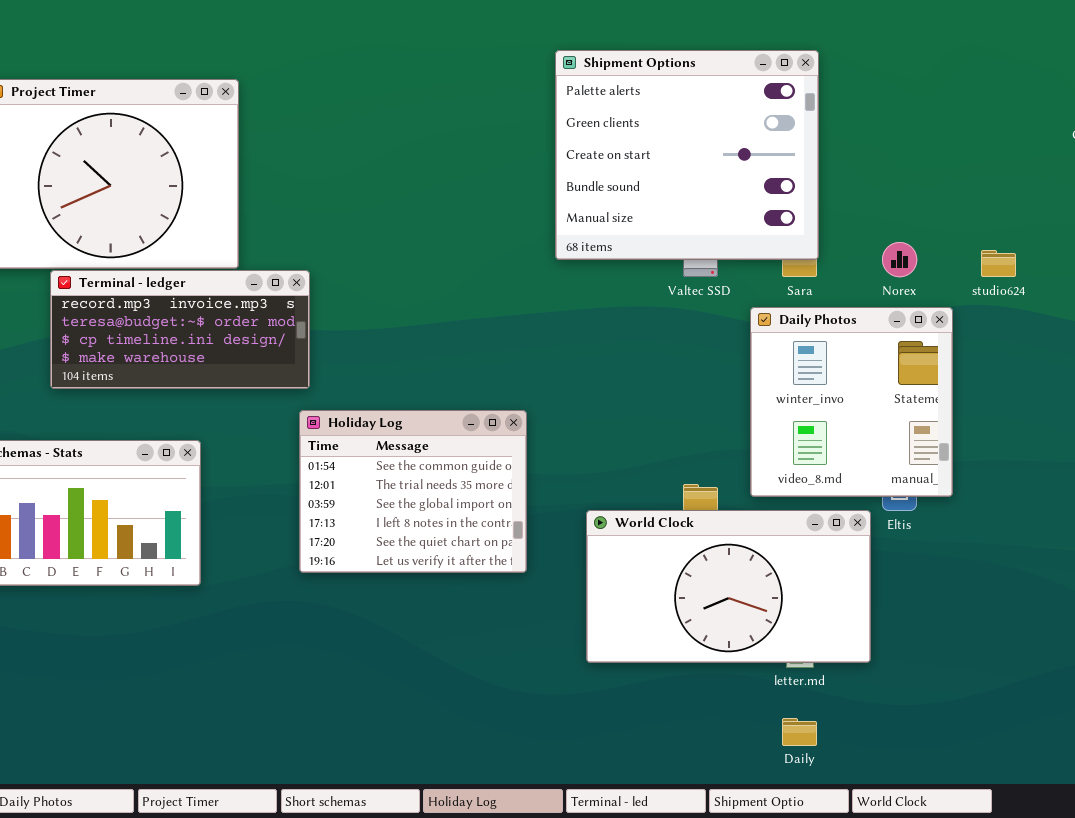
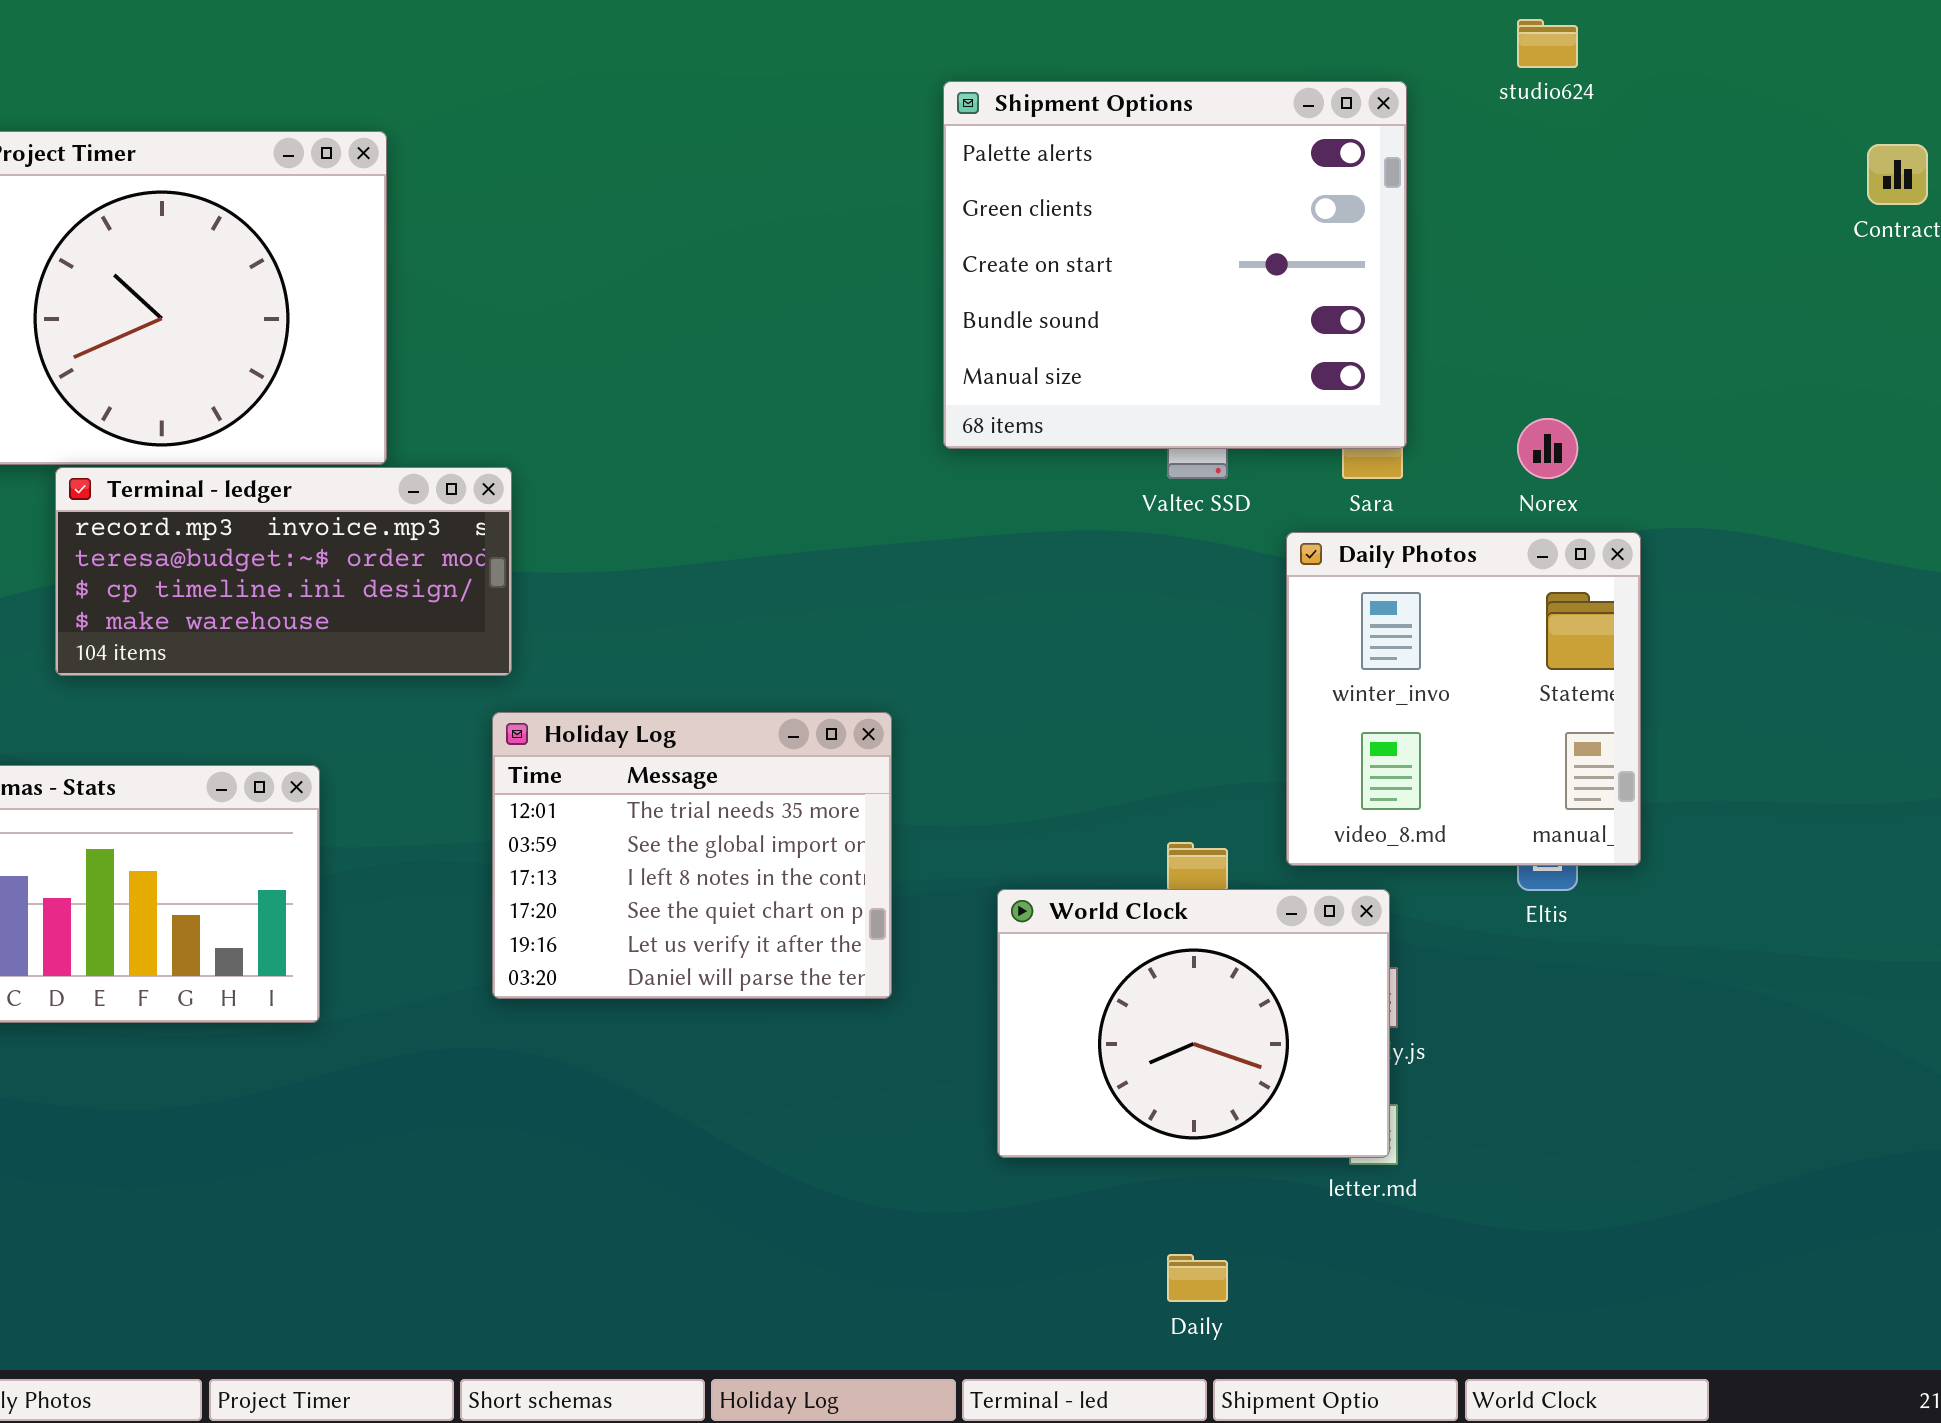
studio624: [981,250,1016,277] -> [1517,19,1578,68], moved
Holiday Log: [299,410,527,573] -> [492,712,892,999], scrolled down 1 row
World Clock: [586,510,871,663] -> [997,889,1390,1158], resized
Daily: [782,718,817,746] -> [1167,1254,1228,1302], moved

